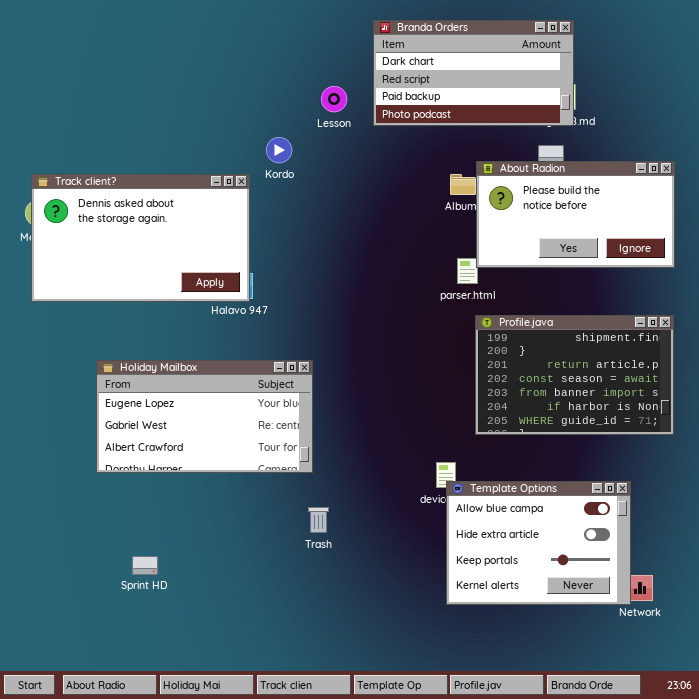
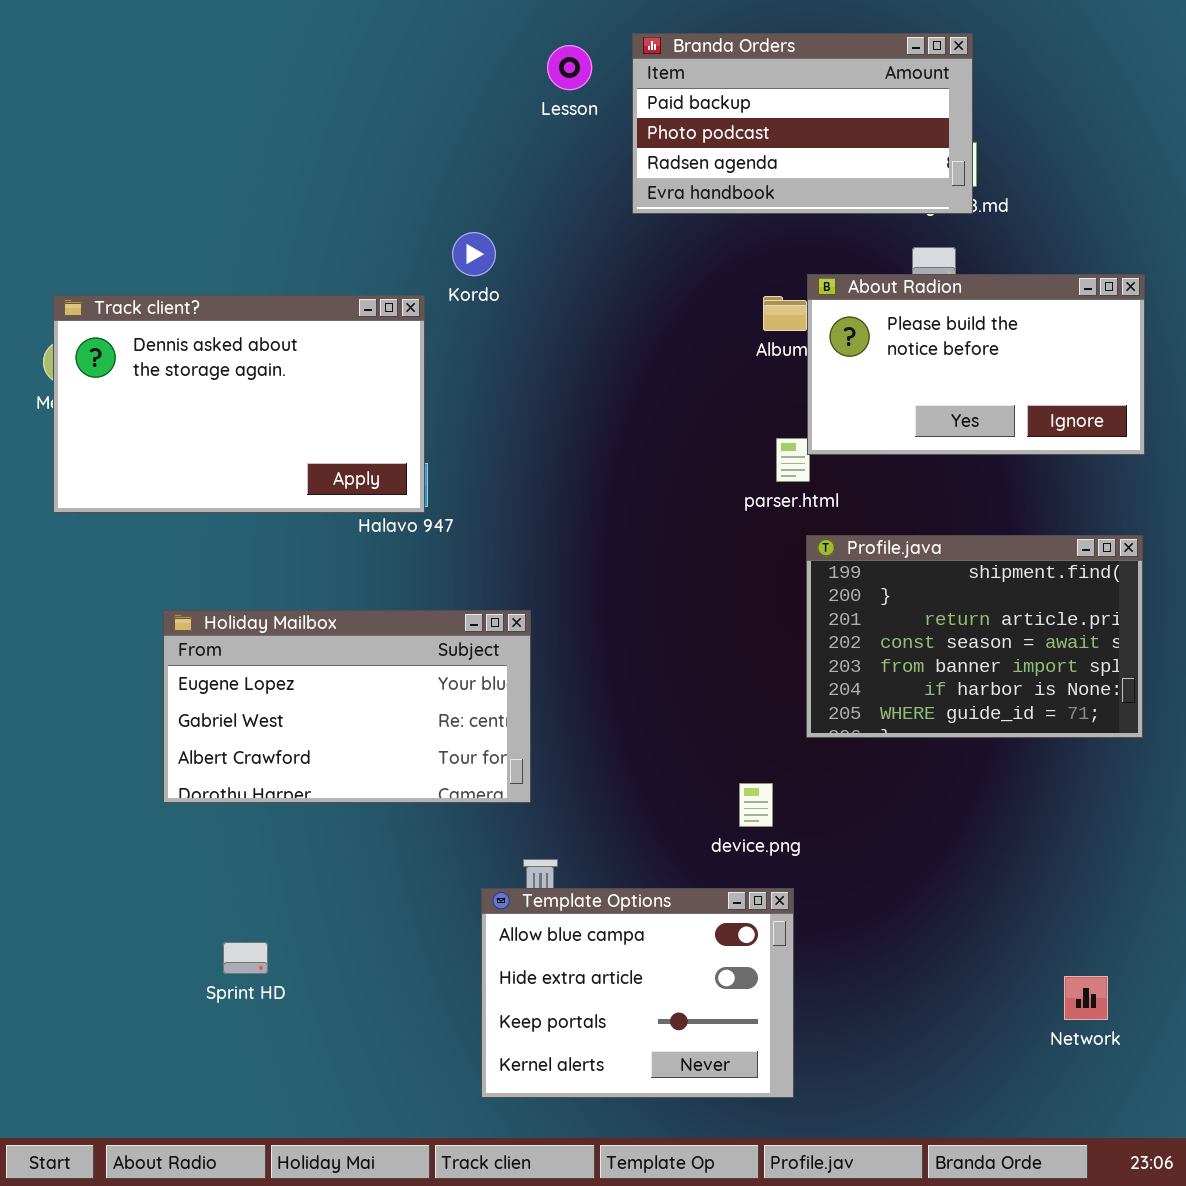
Branda Orders: [373,20,574,126] -> [632,33,973,214], scrolled down 2 rows
Lesson: [321,86,347,112] -> [547,45,592,90], moved
Template Options: [446,481,631,605] -> [481,888,794,1098], moved

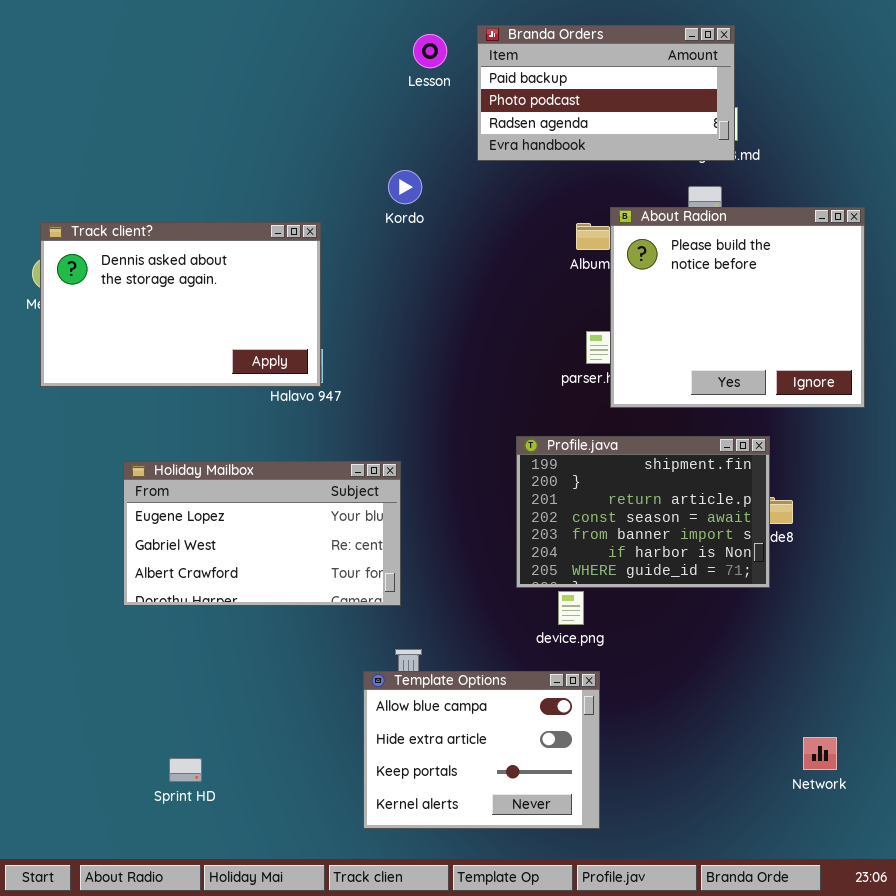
Kordo: [452,232,496,276] -> [388,170,422,204], moved
About Radion: [807,274,1145,455] -> [610,207,865,408], resized
Profile.java: [806,535,1143,738] -> [516,436,770,588], moved
Sprint HD: [223,942,268,974] -> [169,758,202,782], moved

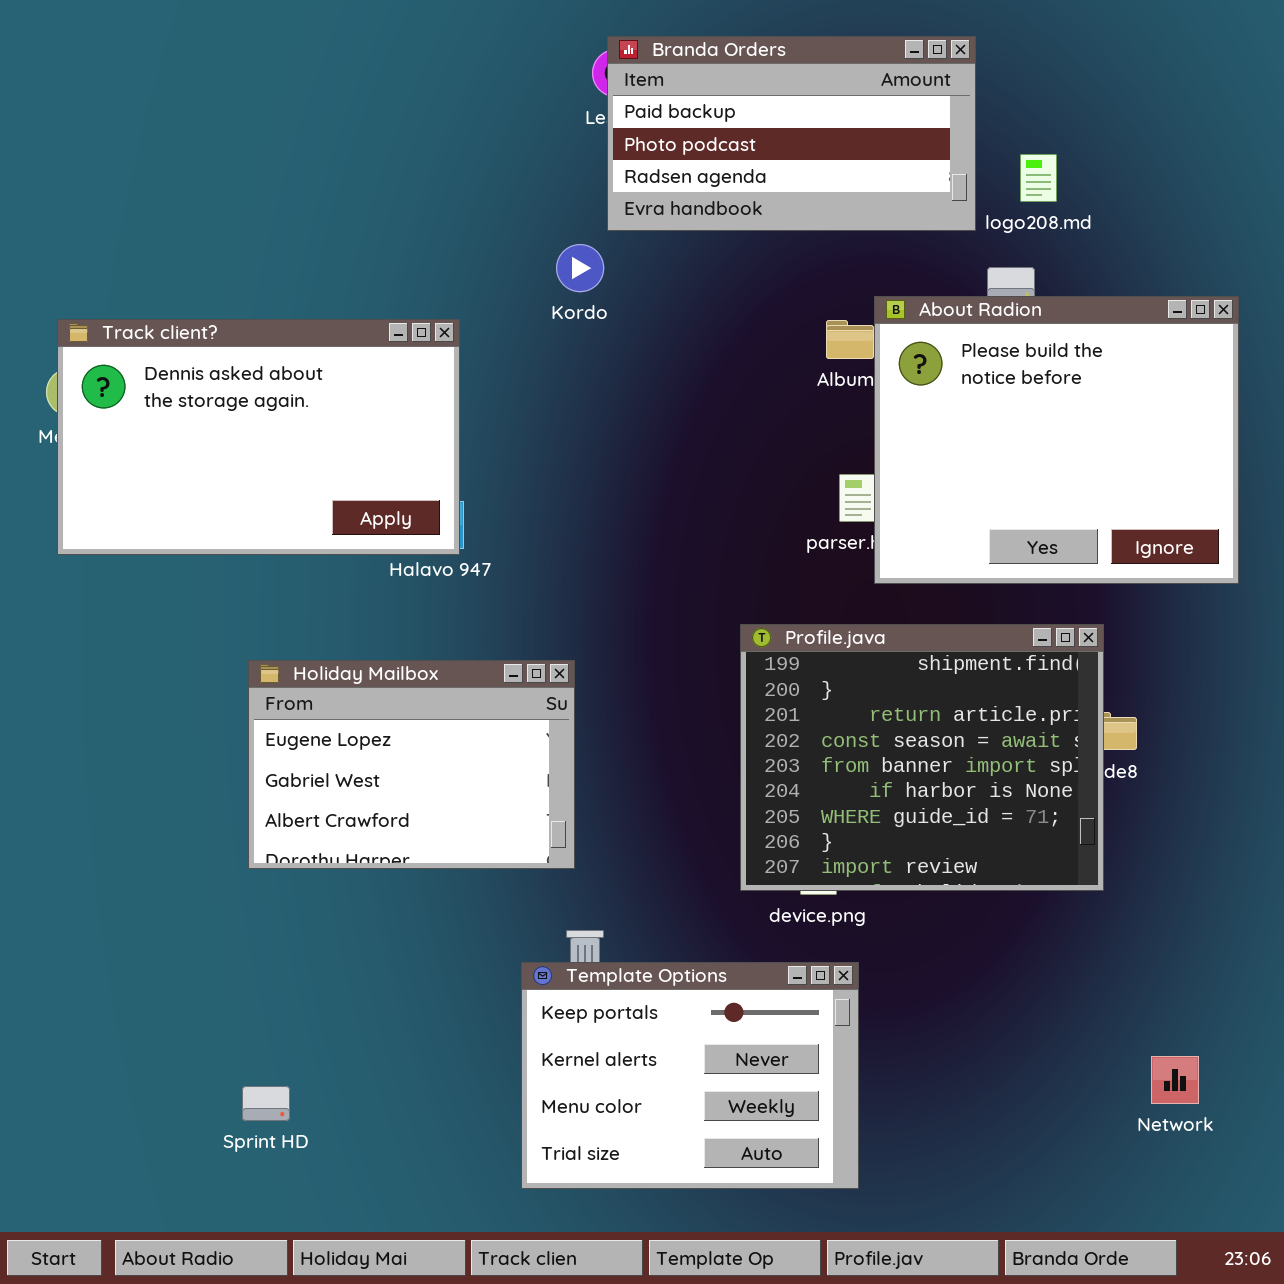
Branda Orders: [477,25,735,161] -> [607,36,976,231], moved
Profile.java: [516,436,770,588] -> [740,624,1104,891], resized
Holiday Mailbox: [123,461,401,606] -> [248,660,575,869], resized
Template Options: [363,671,600,829] -> [521,962,859,1189], scrolled down 2 rows

